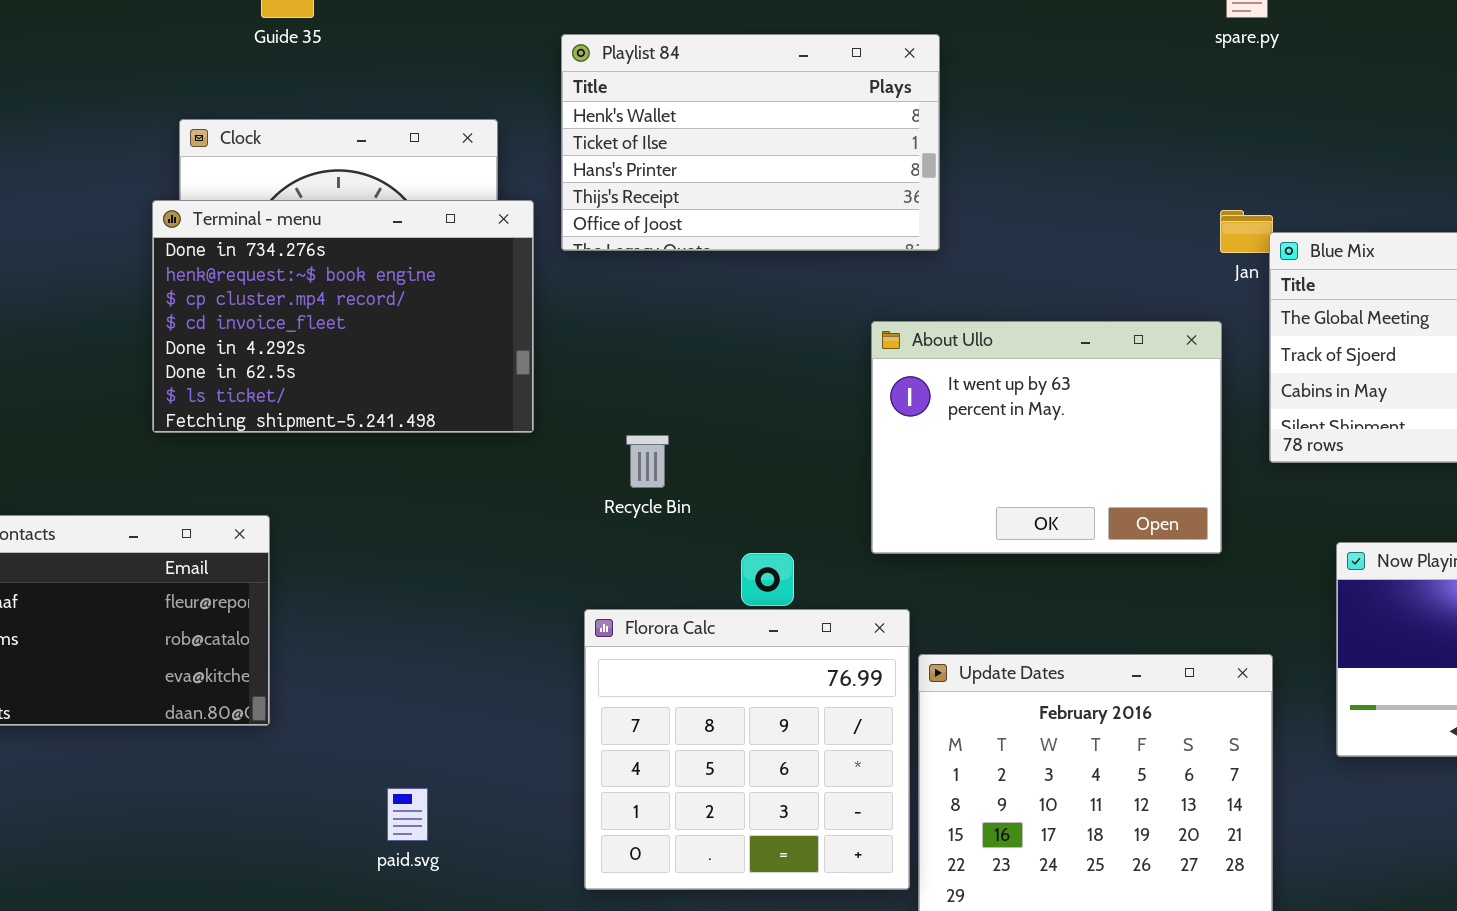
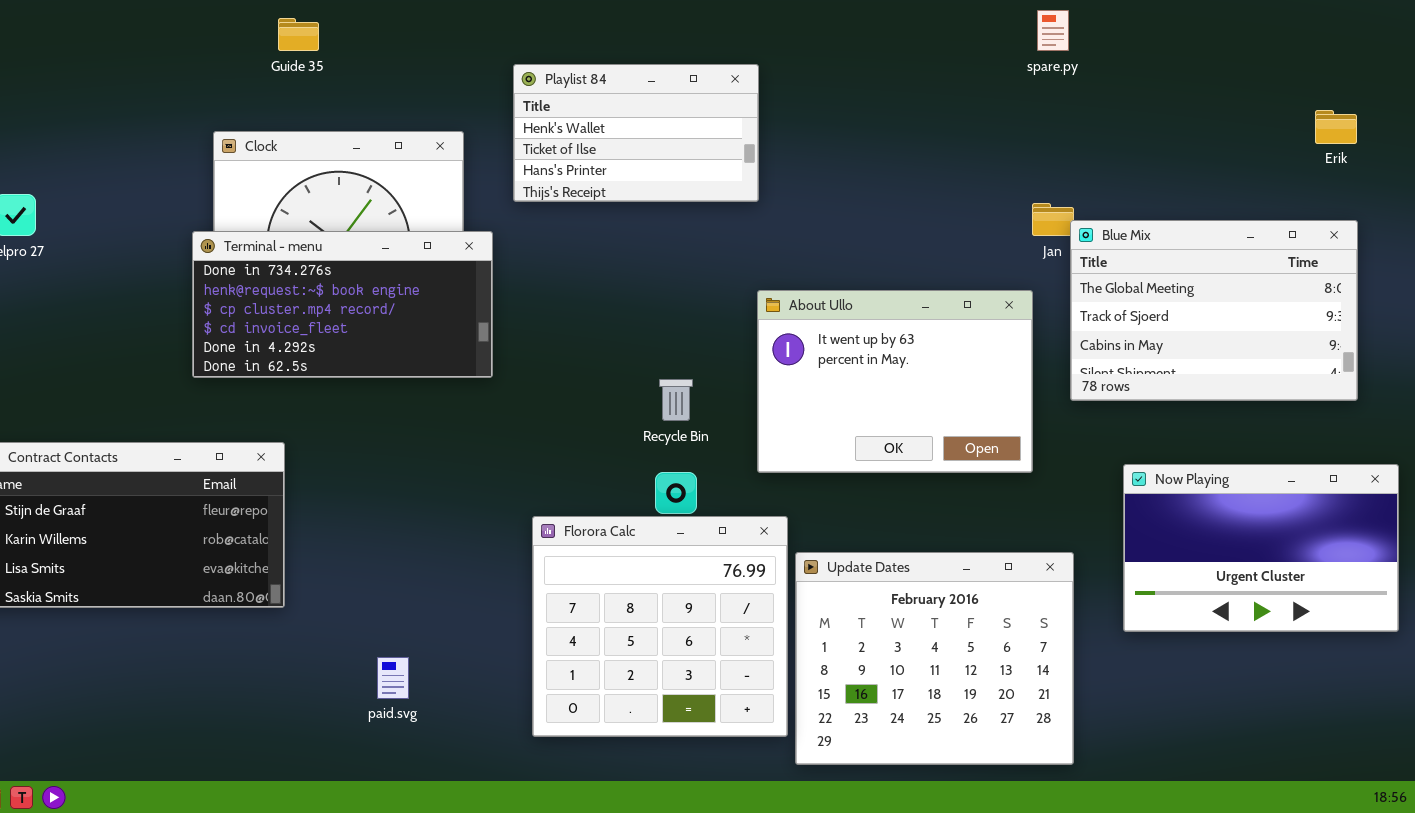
Playlist 84: [561,34,940,251] -> [513,64,759,202], resized
Terminal - menu: [152,200,534,433] -> [192,231,493,378], resized
Recycle Bin: [626,435,669,488] -> [659,379,693,421], moved

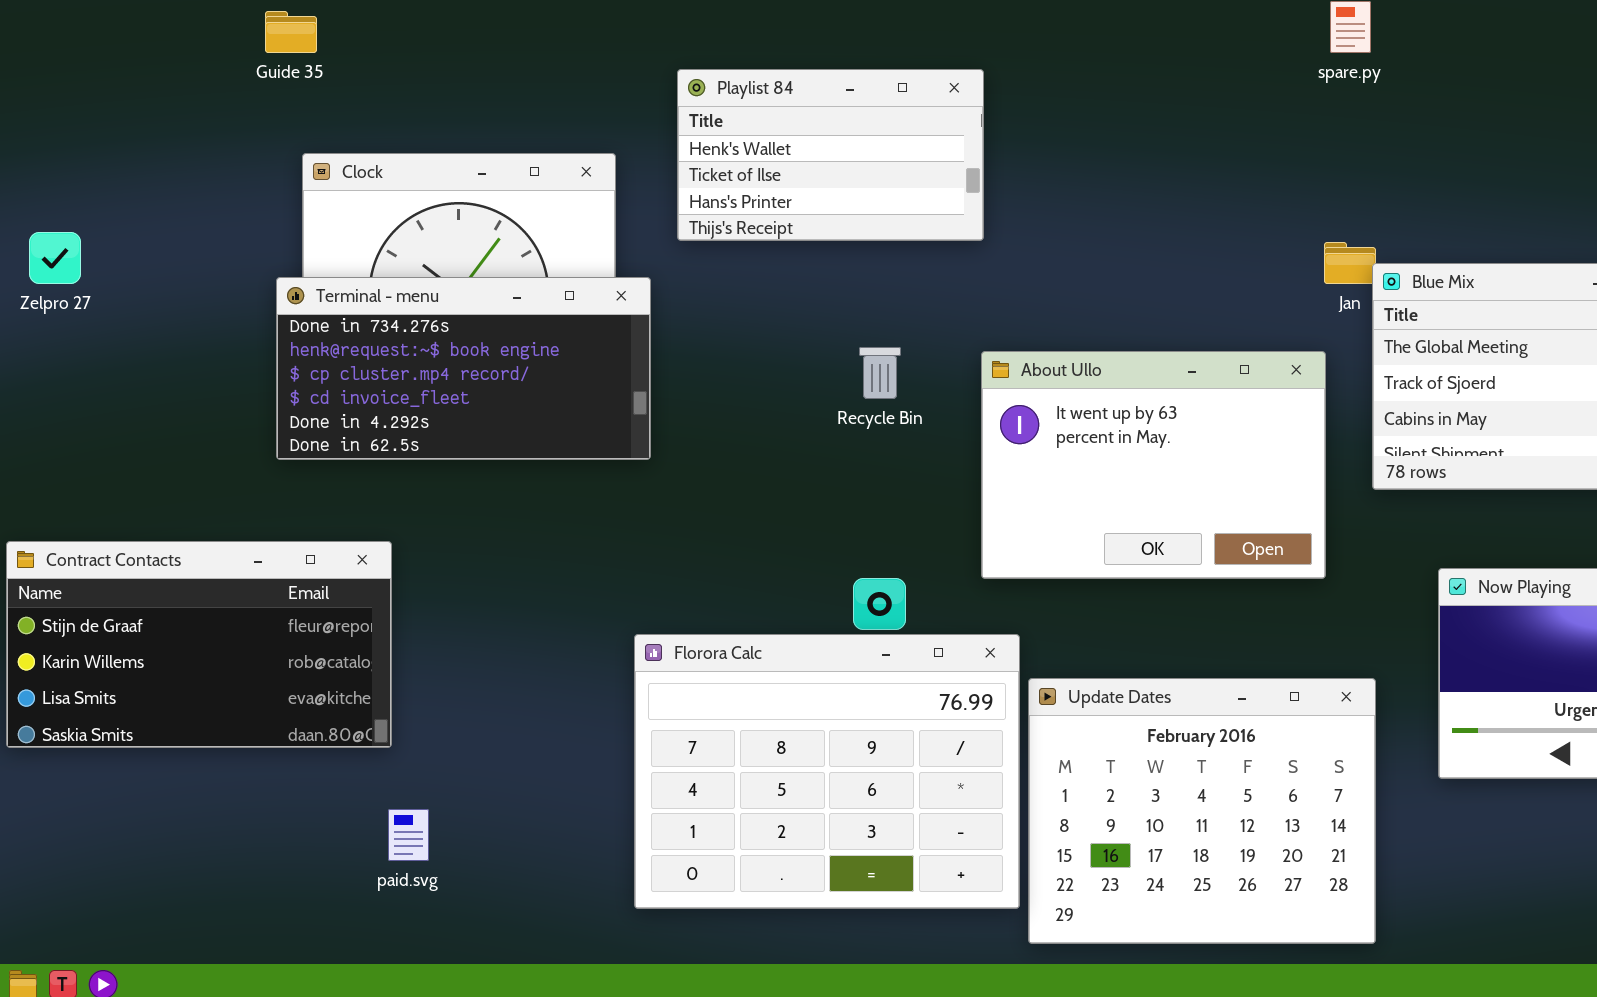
Guide 35: [278,18,319,51] -> [265,11,317,53], moved
Recycle Bin: [659,379,693,421] -> [859,347,901,399], moved
Florora Calc: [532,516,788,737] -> [634,634,1020,909], resized
paid.svg: [377,657,409,699] -> [388,809,429,861], moved

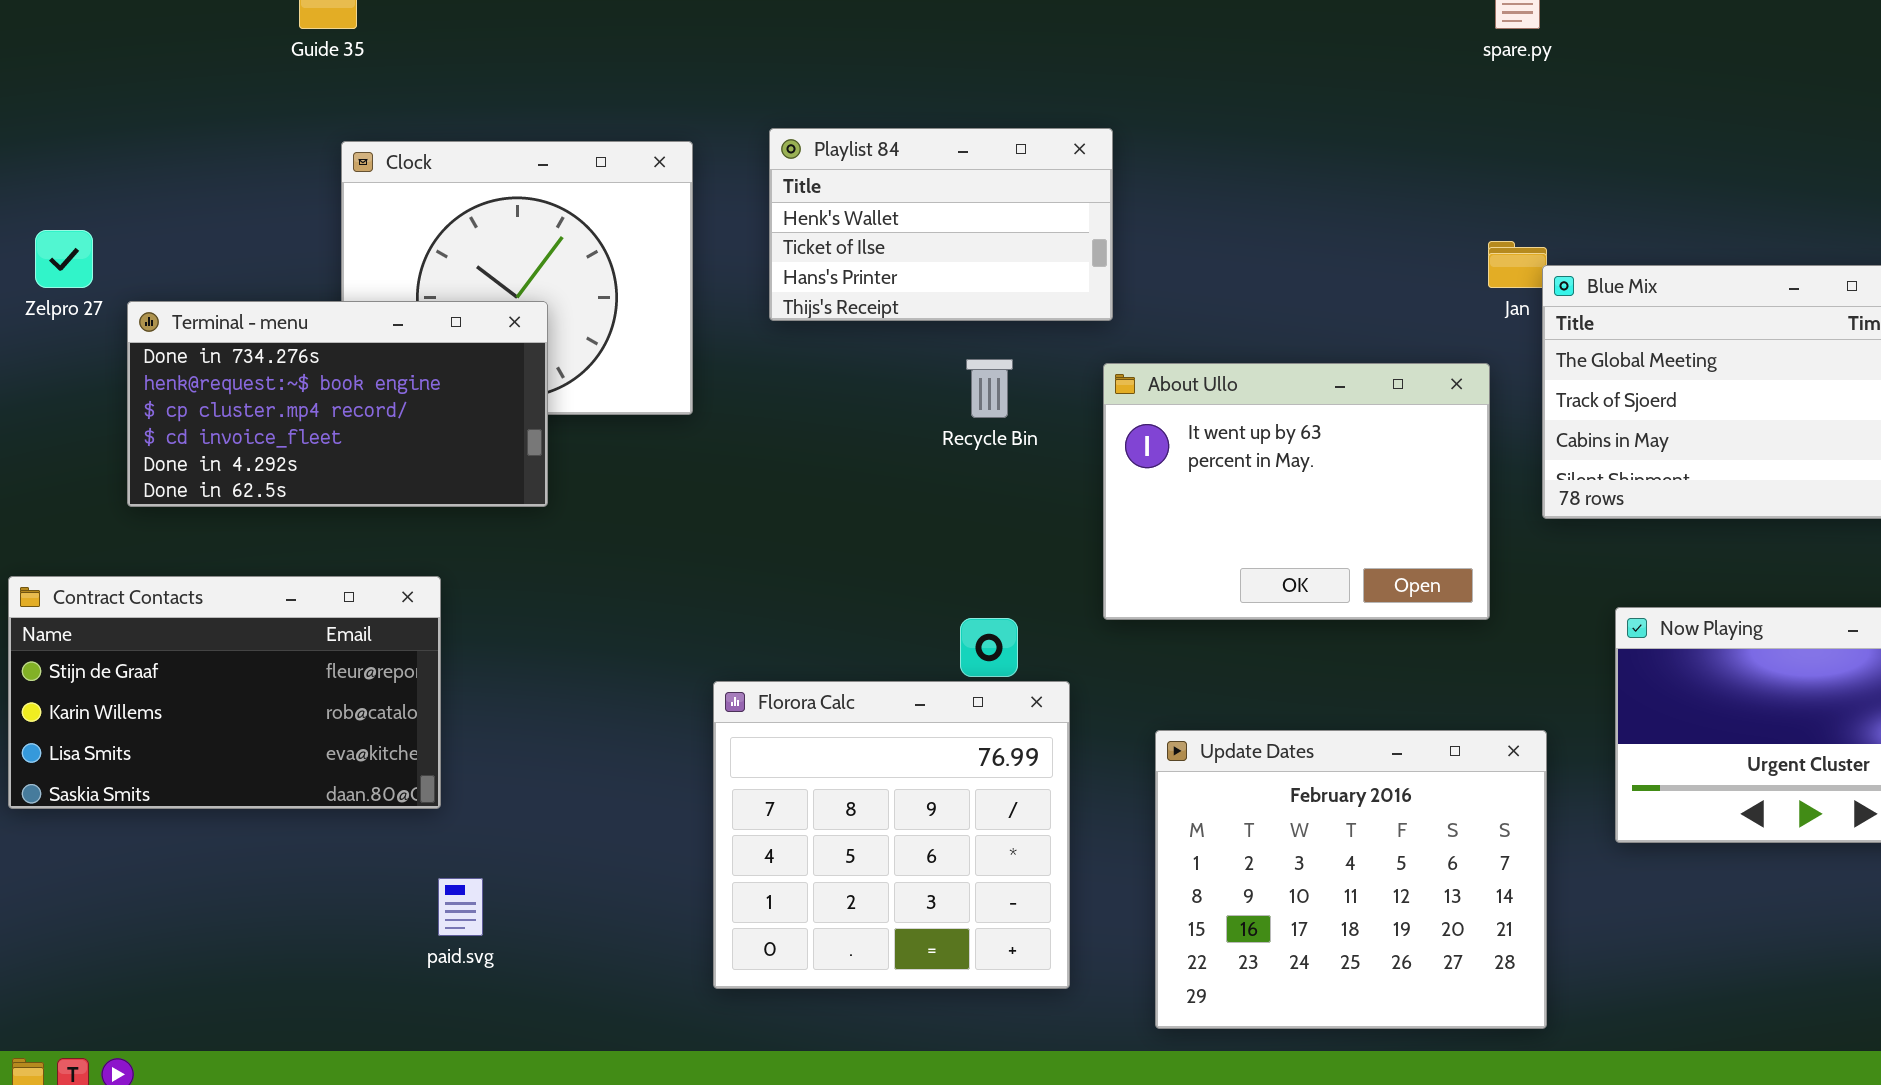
Playlist 84: [677,69,984,241] -> [769,128,1113,321], moved
Terminal - menu: [276,277,651,460] -> [127,301,548,507], moved
Florora Calc: [634,634,1020,909] -> [713,681,1070,989], resized

